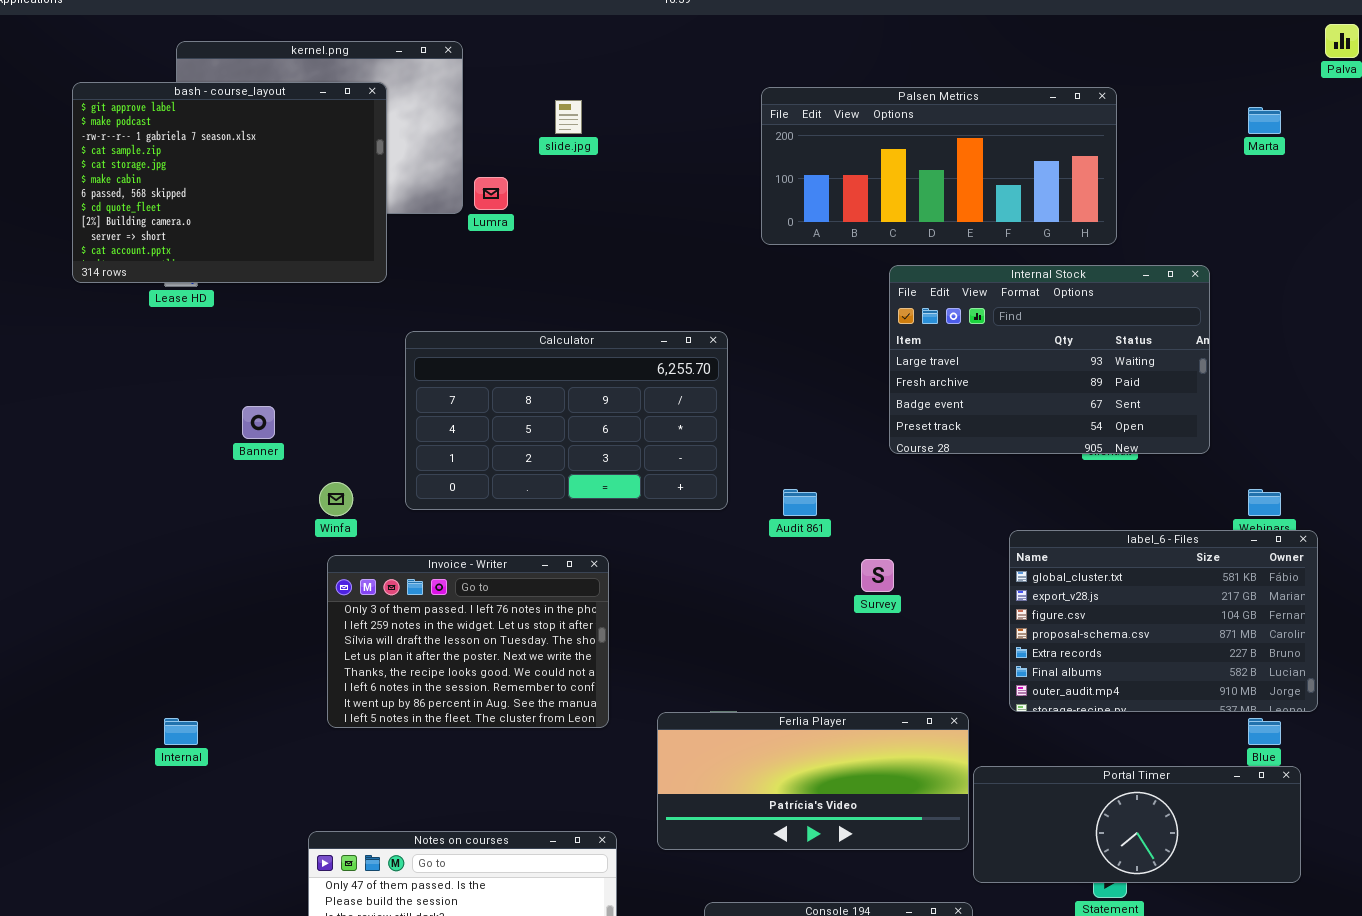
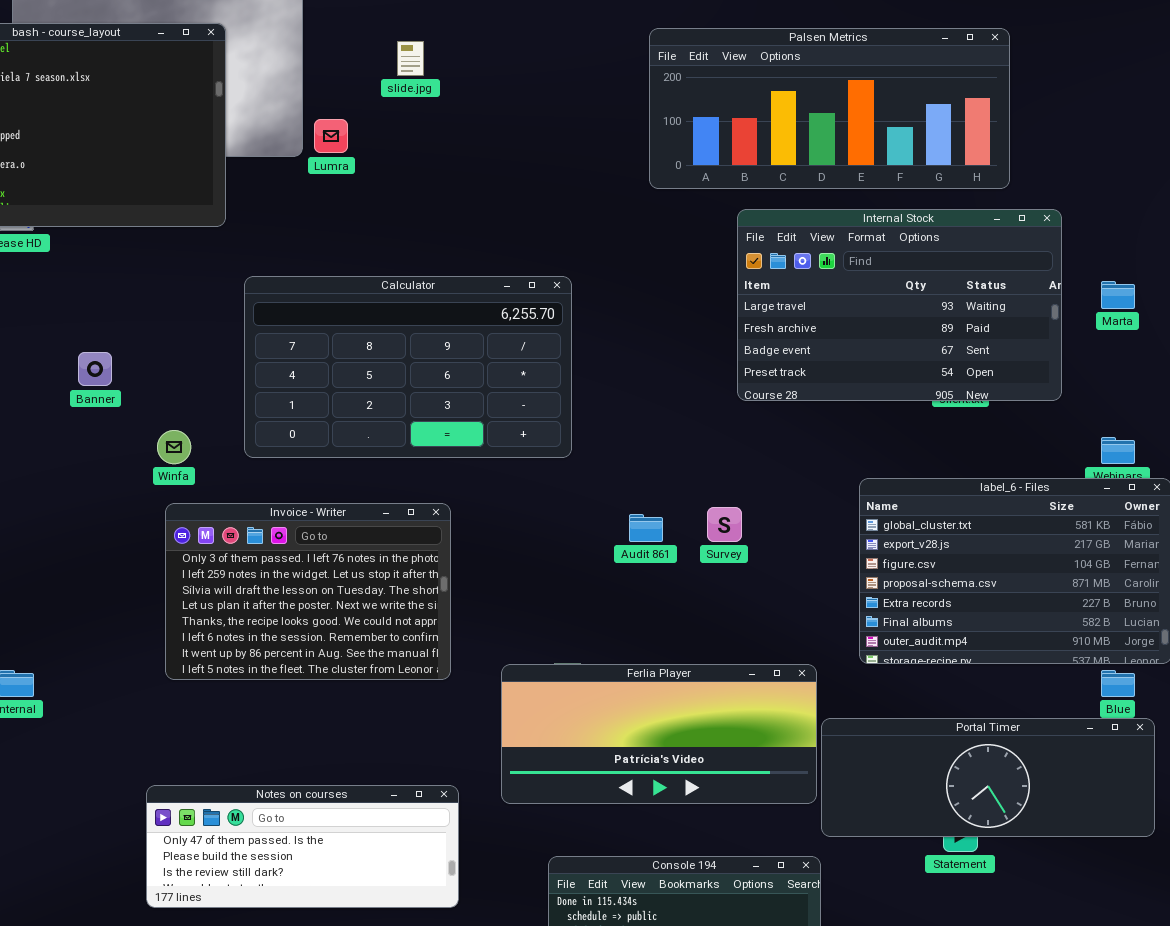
Palsen Metrics: [761,87,1117,245] -> [649,28,1010,189], moved
Marta: [1248,107,1281,134] -> [1101,281,1135,309], moved
Audit 861: [783,489,817,516] -> [629,514,663,542], moved

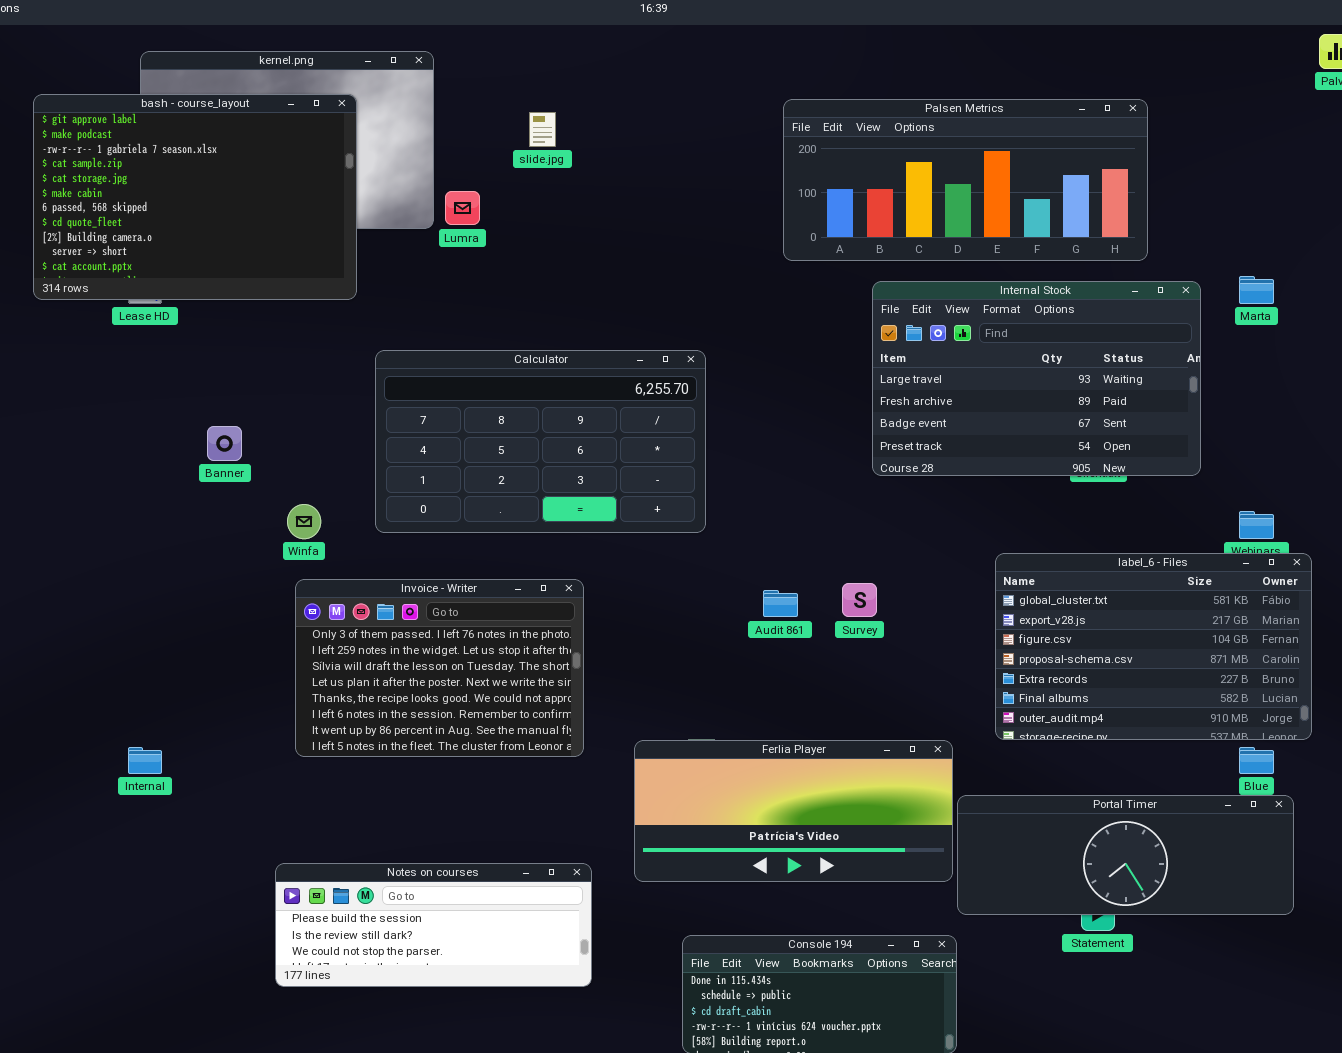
Marta: [1101,281,1135,309] -> [1239,276,1274,304], moved
Notes on courses: [146,785,459,908] -> [275,863,592,987], scrolled down 1 row

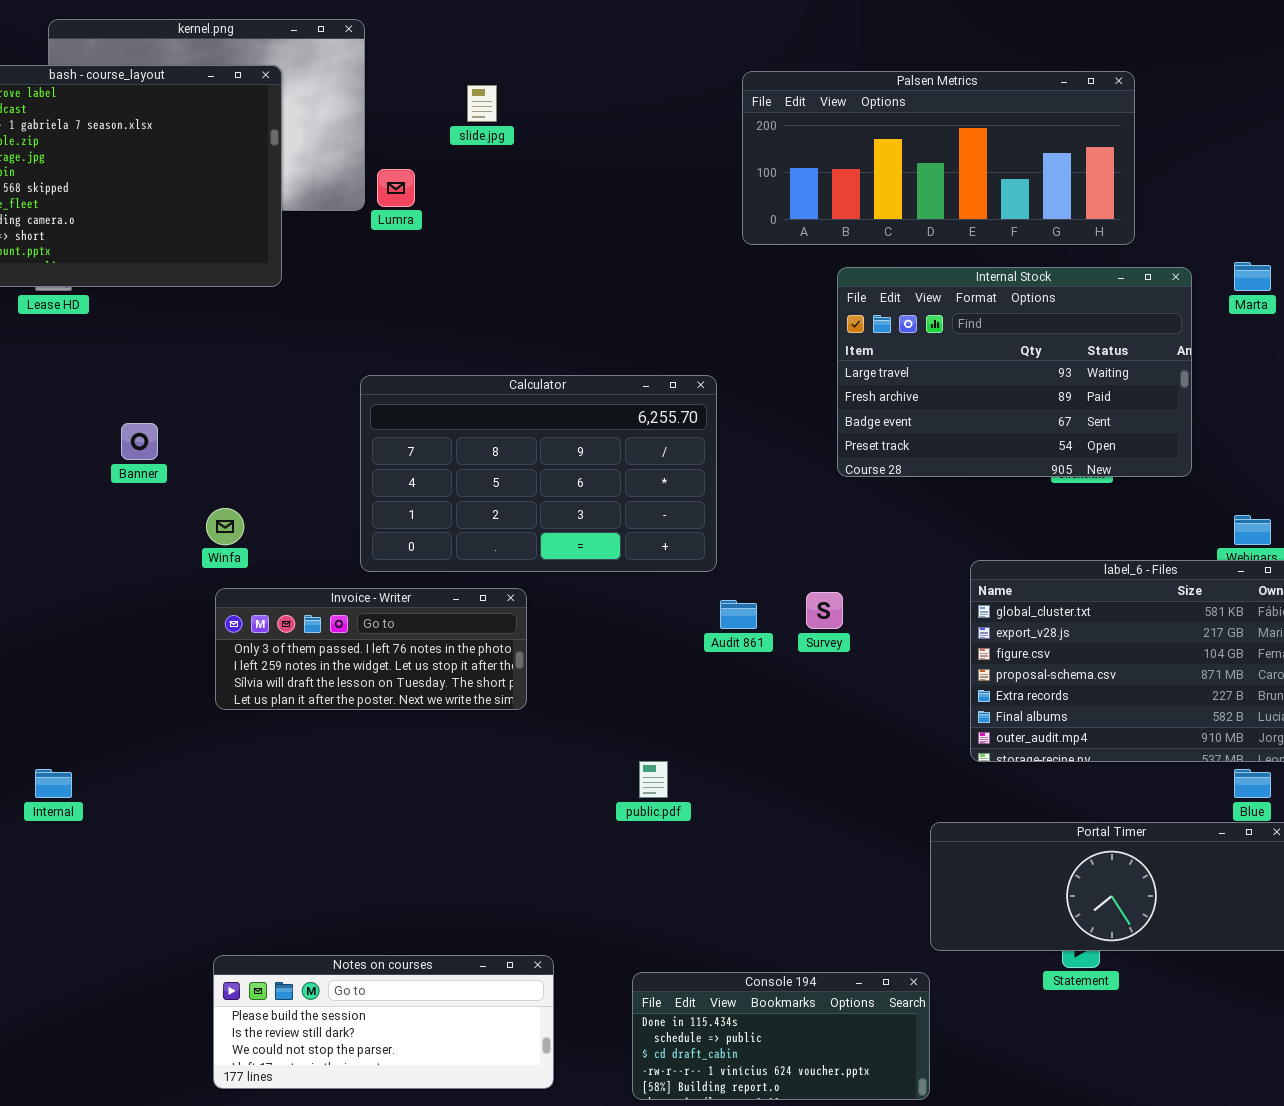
Calculator: [375,350,706,533] -> [360,375,717,572], moved
Invoice - Writer: [295,579,584,757] -> [215,588,527,710], resized
Ferlia Player: [634,740,953,882] -> none, closed
Notes on courses: [275,863,592,987] -> [213,955,554,1089], moved

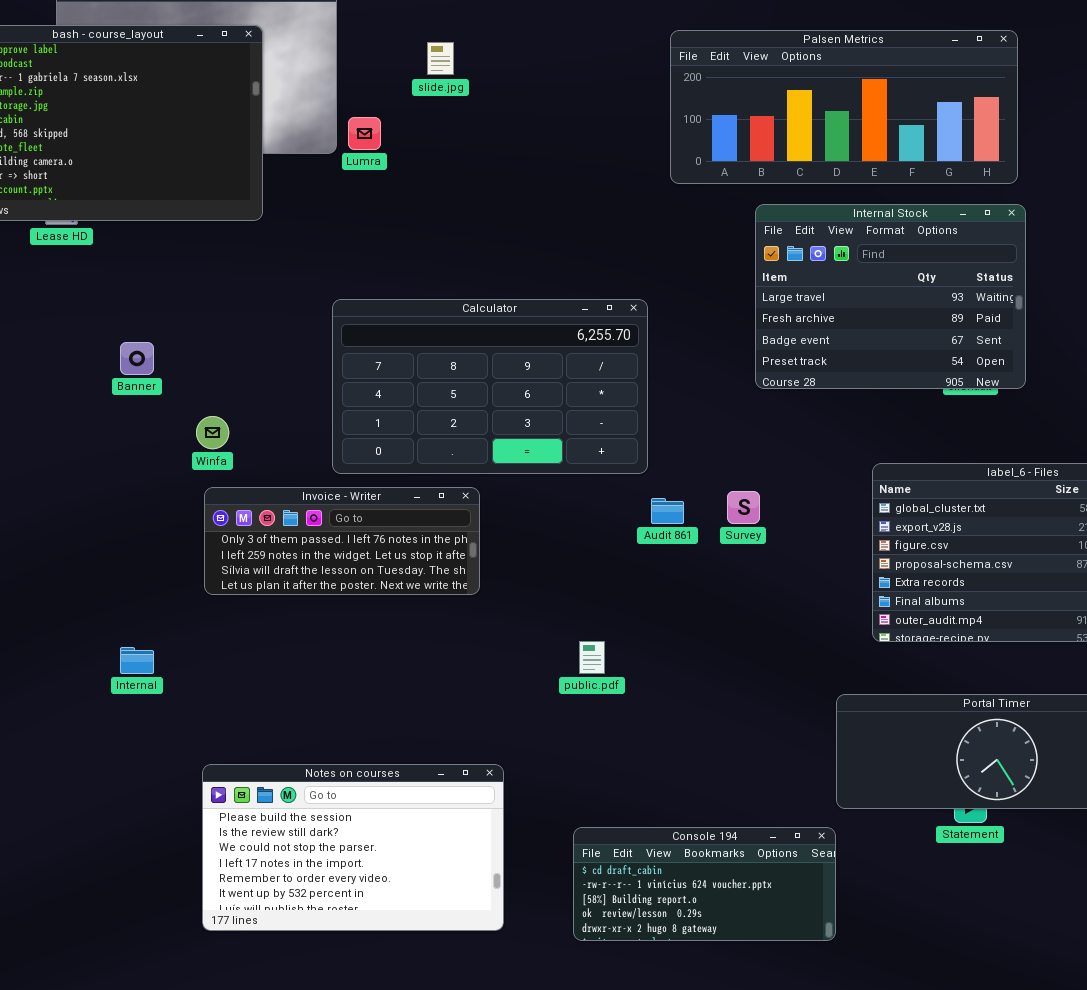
Internal Stock: [837,267,1192,477] -> [755,204,1026,389], resized
Internal: [35,769,72,798] -> [120,647,154,674], moved
Notes on courses: [213,955,554,1089] -> [202,764,504,931], resized
Console 194: [632,972,930,1100] -> [573,827,836,941], scrolled down 2 rows

